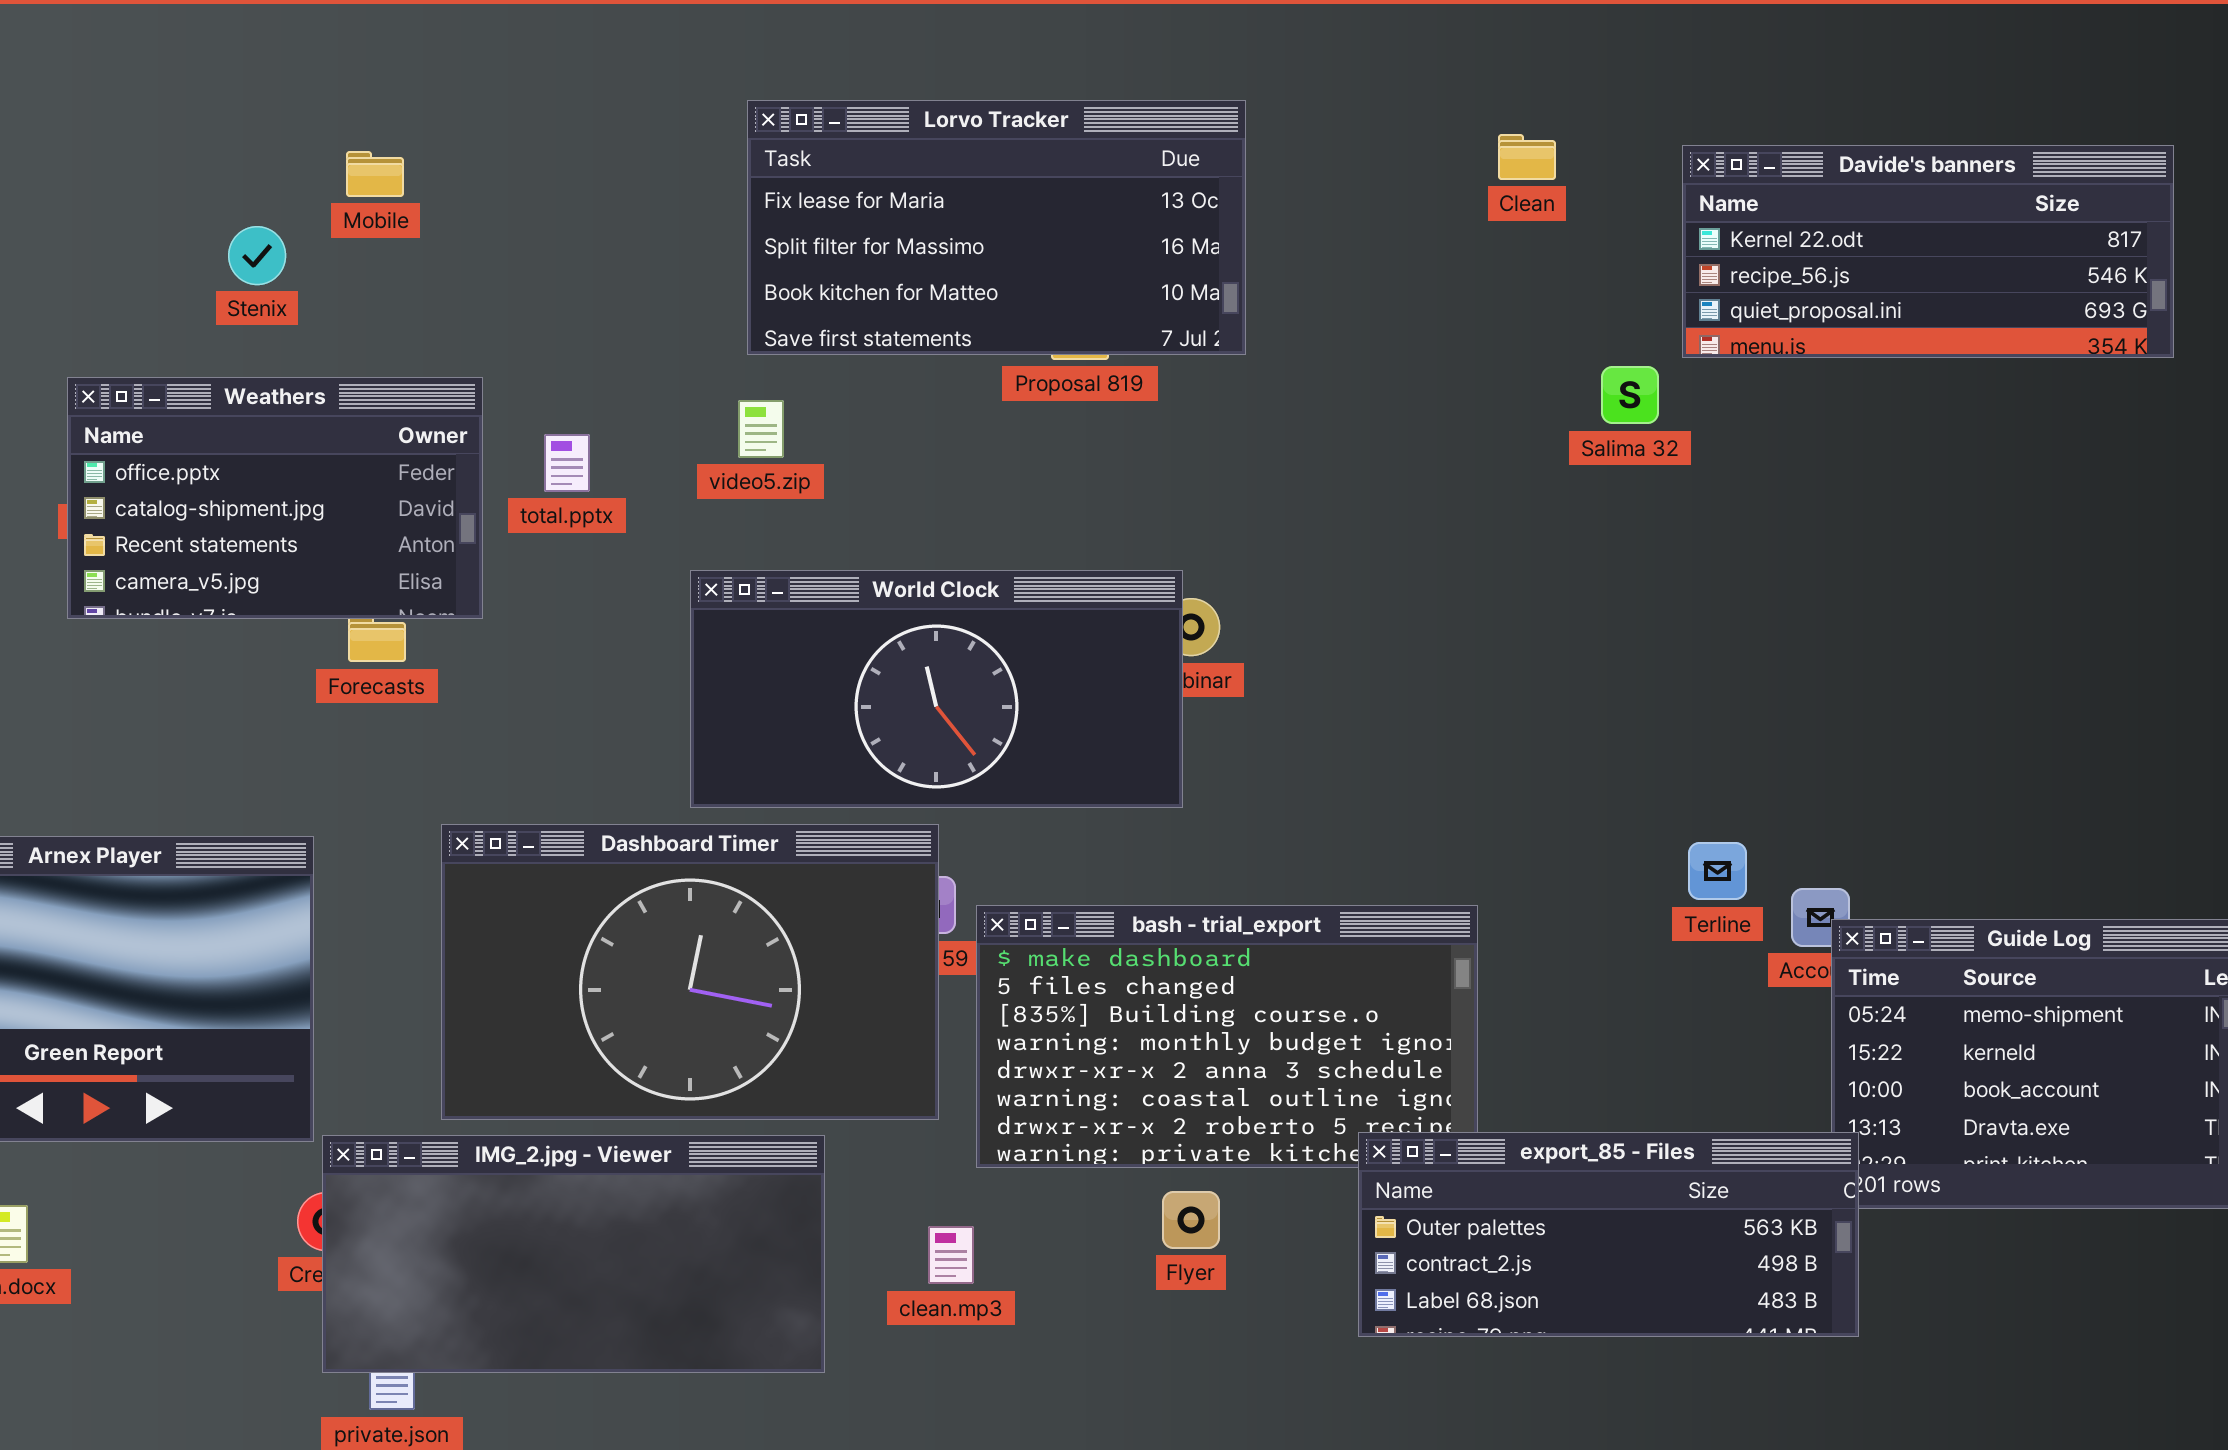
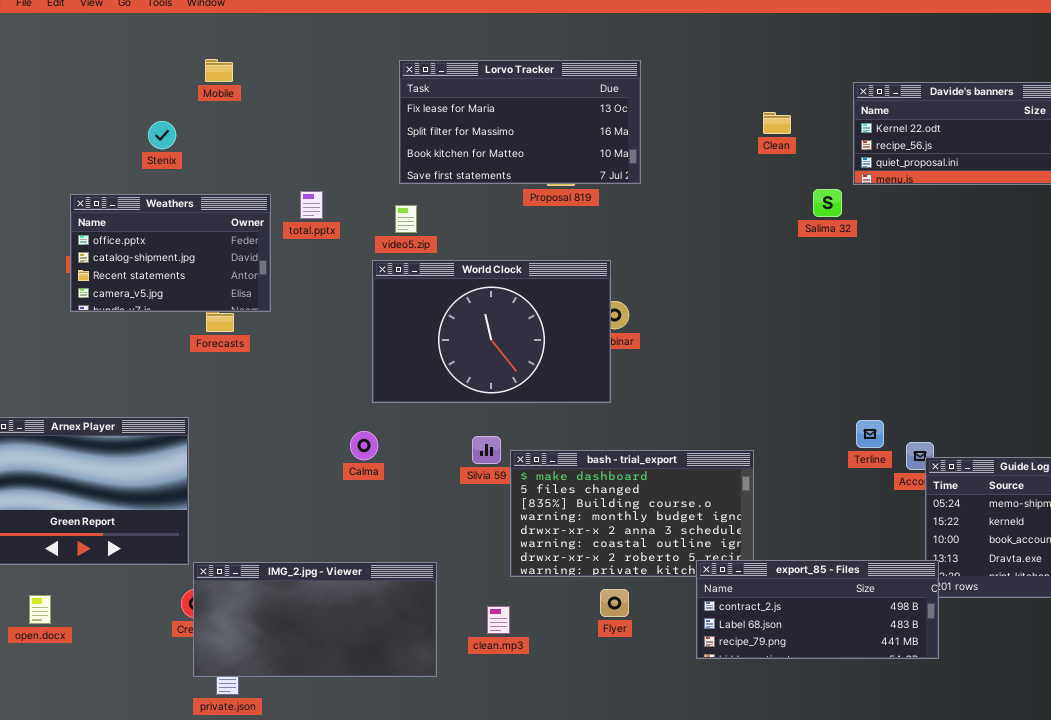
Clean: [1498,134,1556,180] -> [763,112,791,134], moved
Mobile: [346,151,404,197] -> [205,59,233,82], moved
total.pptx: [544,434,590,492] -> [300,191,323,219], moved
World Clock: [690,570,1183,808] -> [372,260,611,403], resized
Dashboard Timer: [441,824,939,1120] -> none, closed
export_85 - Files: [1358,1132,1859,1337] -> [696,560,939,659], scrolled down 1 row

